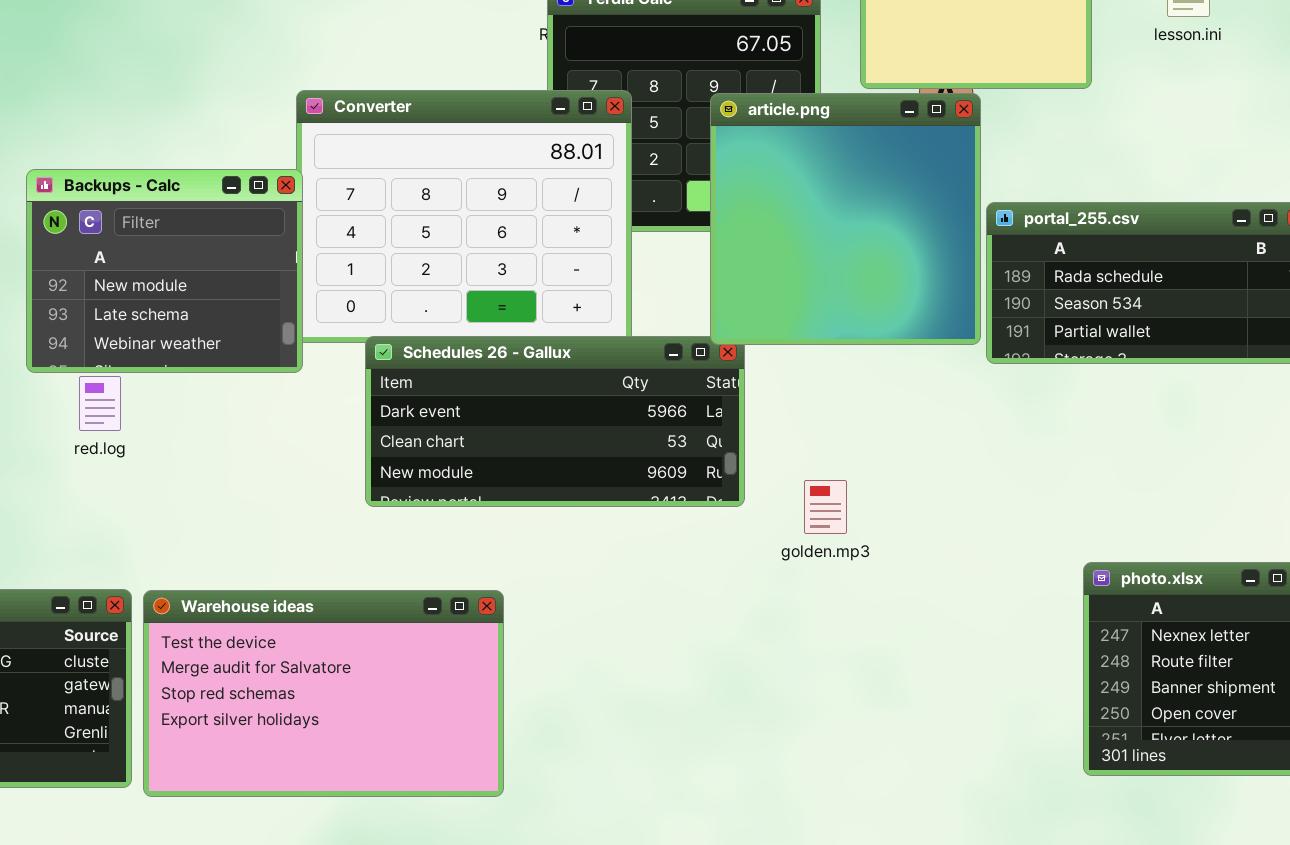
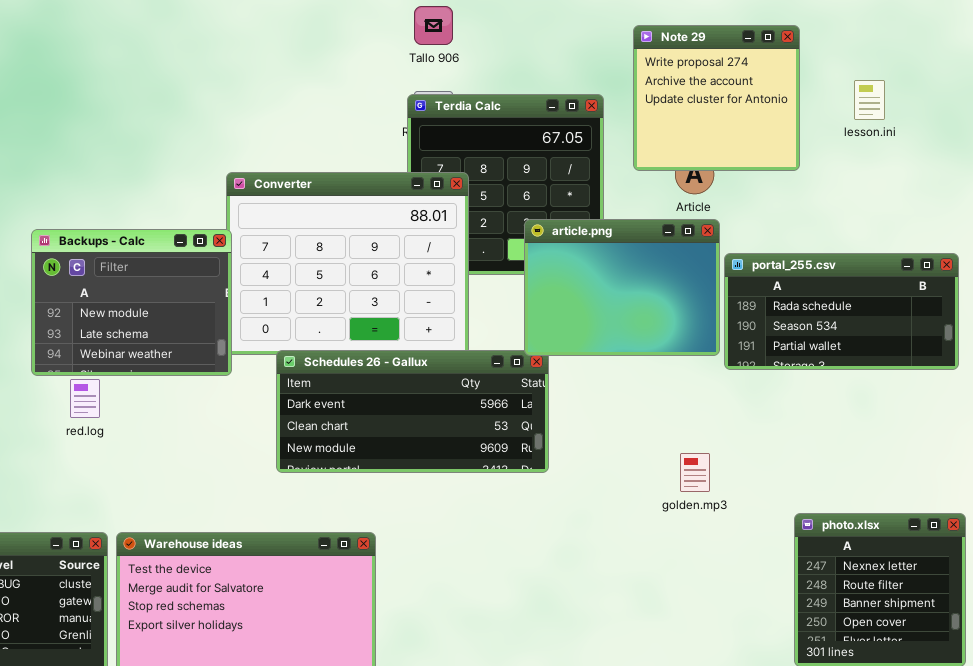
article.png: [710,93,981,345] -> [524,219,720,356], resized
golden.mp3: [804,480,847,534] -> [680,453,710,492], moved

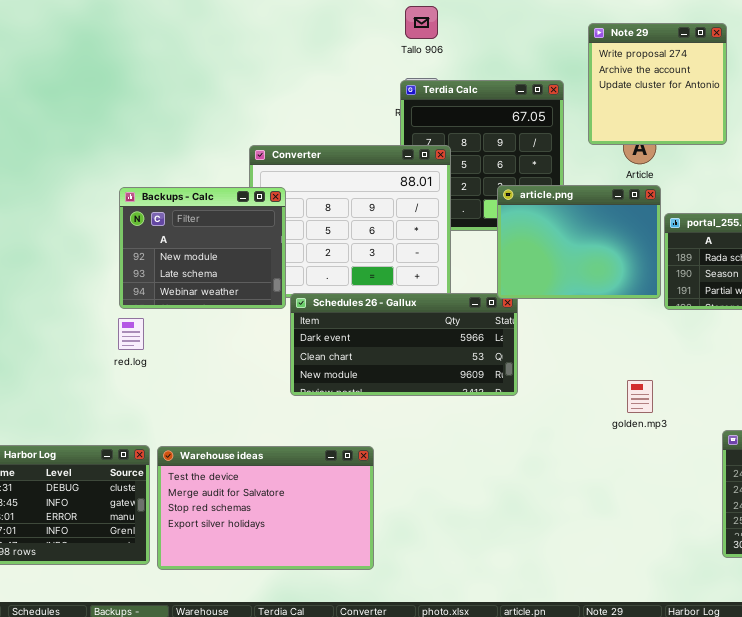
Backups - Calc: [31,229,232,376] -> [119,187,286,309], moved

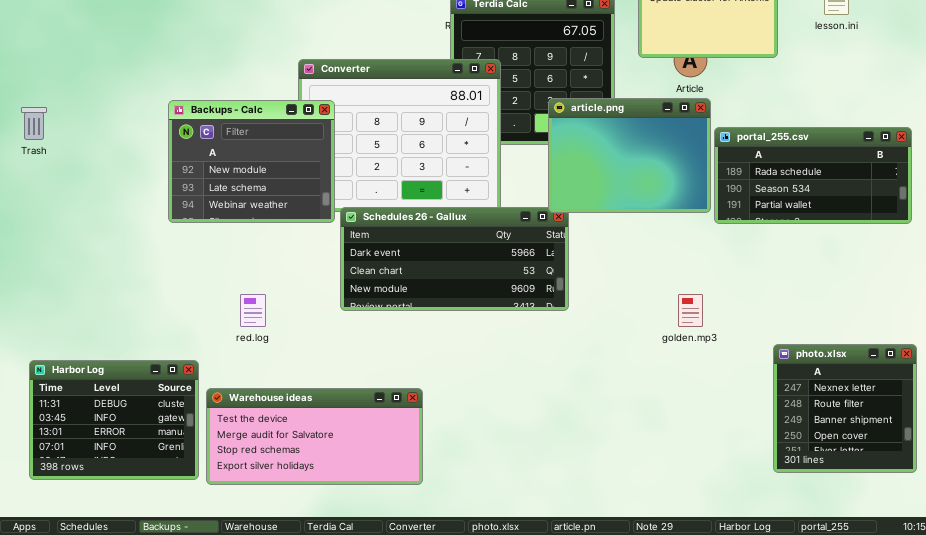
red.log: [118,318,144,350] -> [240,294,266,327], moved
Warehouse ideas: [157,446,374,570] -> [206,388,423,485], resized

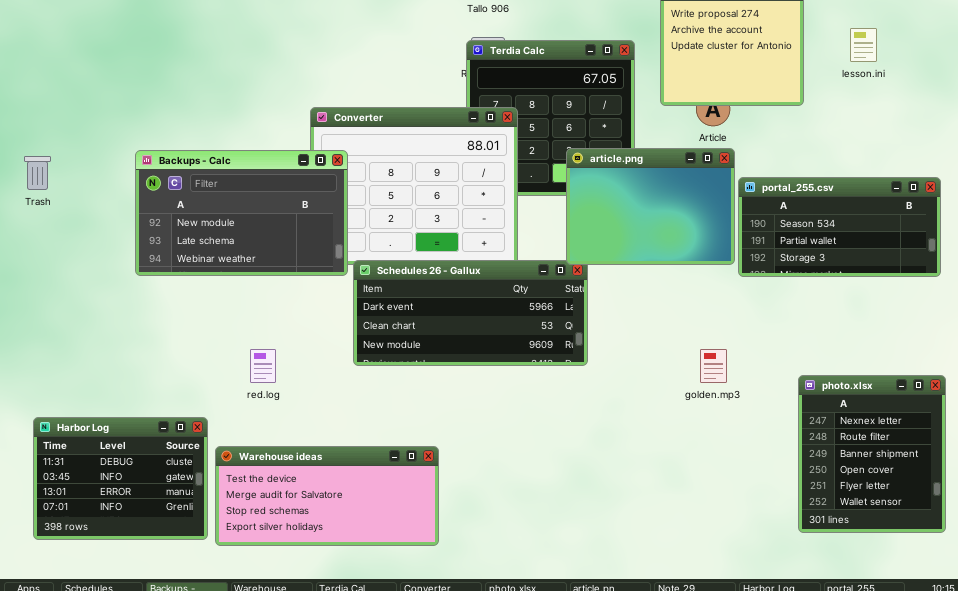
Backups - Calc: [168,100,335,223] -> [135,150,348,276], resized
portal_255.csv: [714,127,912,224] -> [738,177,941,277], scrolled down 1 row
photo.xlsx: [773,344,917,473] -> [798,375,946,533], resized

